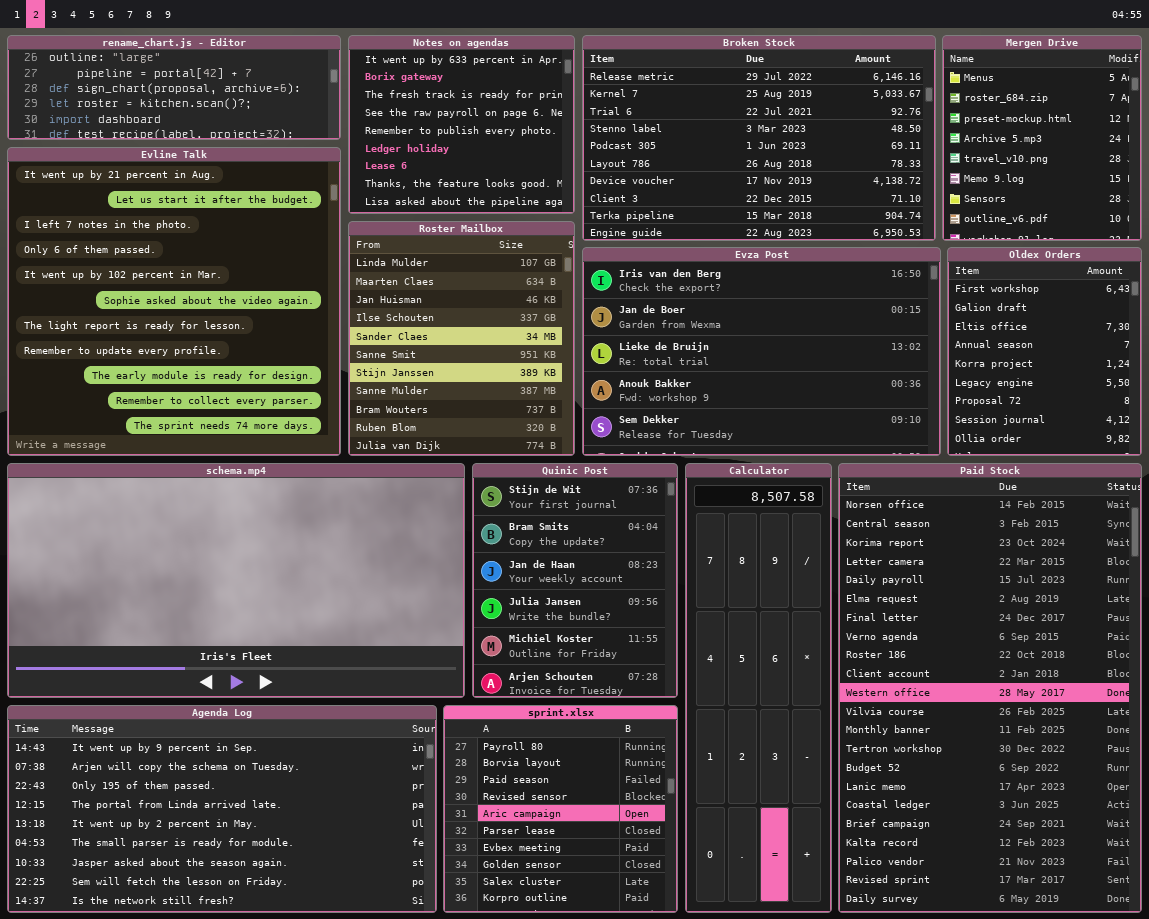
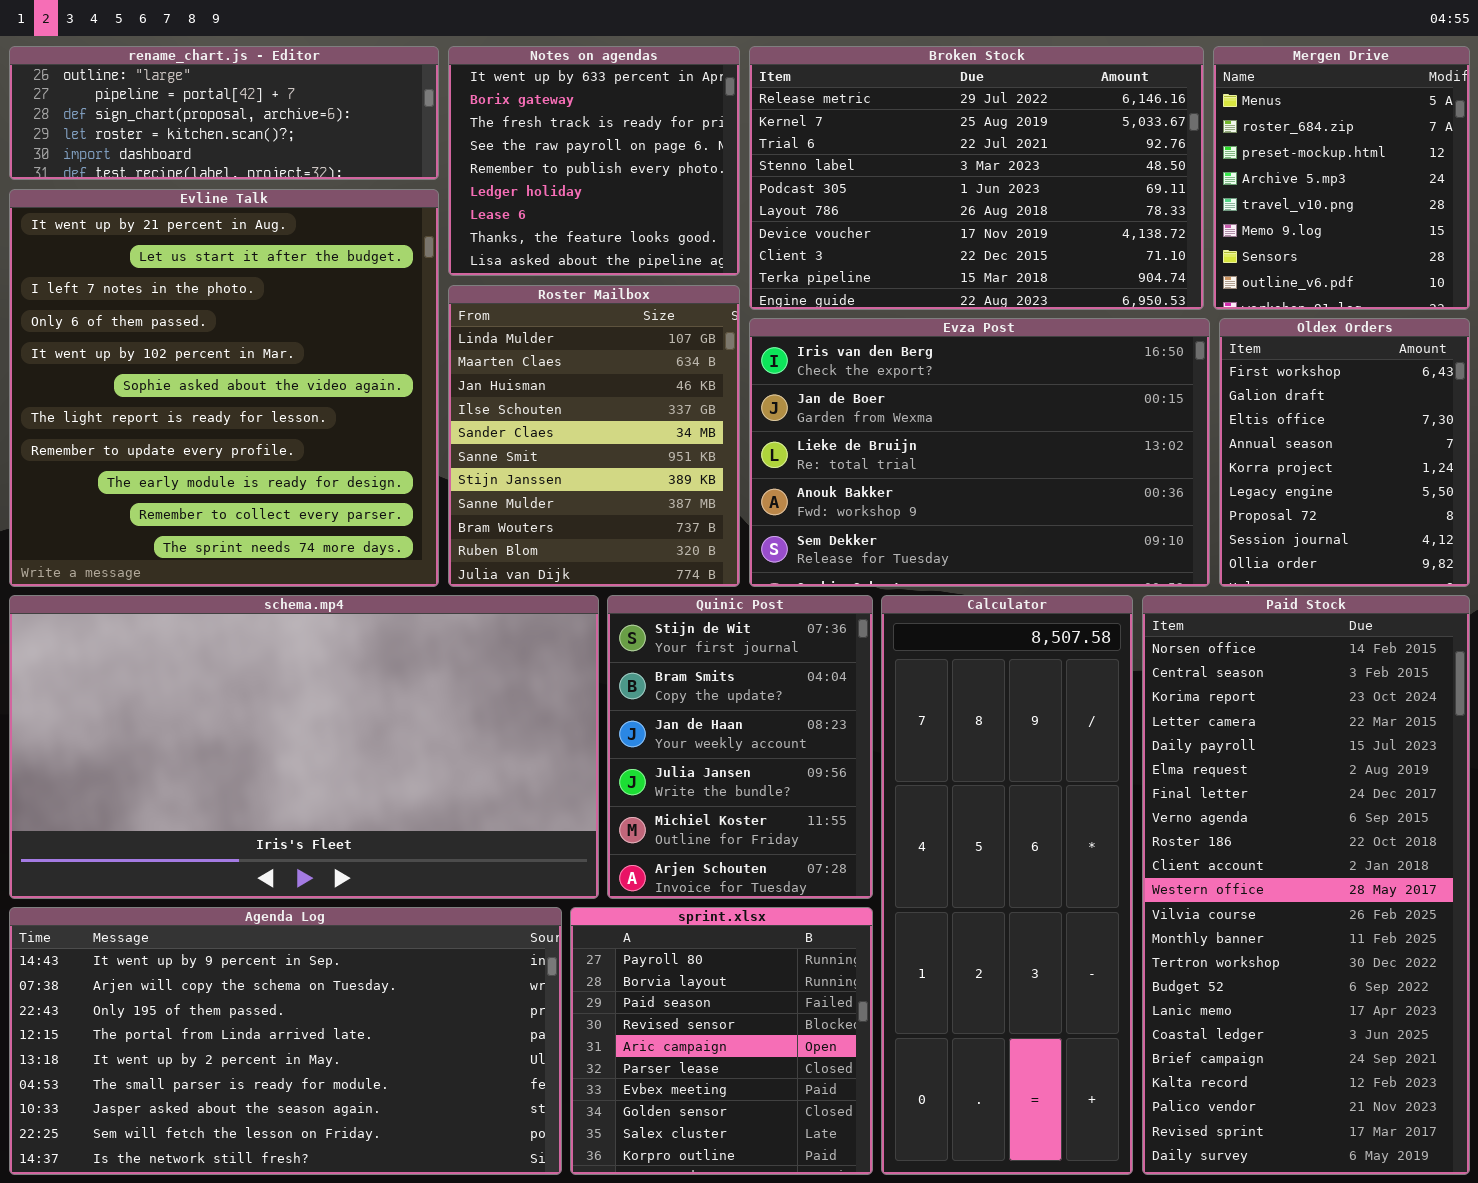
Calculator: [685,463,832,913] -> [881,595,1133,1175], resized
Paid Stock: [838,463,1142,913] -> [1142,595,1470,1175], resized

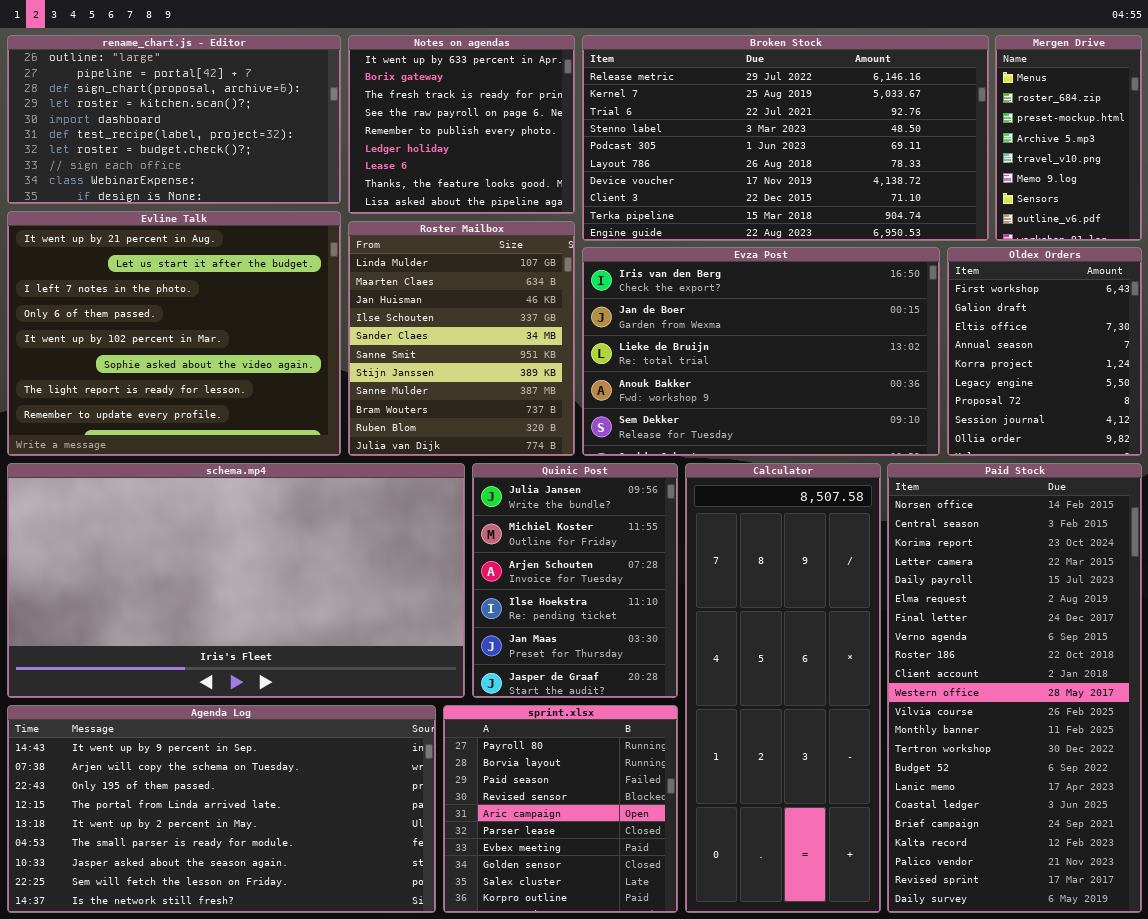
rename_chart.js - Editor: [9,46,439,180] -> [7,35,341,204], resized
Broken Stock: [749,46,1204,310] -> [582,35,989,241], resized
Mergen Drive: [1213,46,1470,310] -> [995,35,1142,241], resized
Evline Talk: [9,189,439,587] -> [7,211,341,456], resized
Quinic Post: [607,595,873,899] -> [472,463,678,698], scrolled down 3 rows

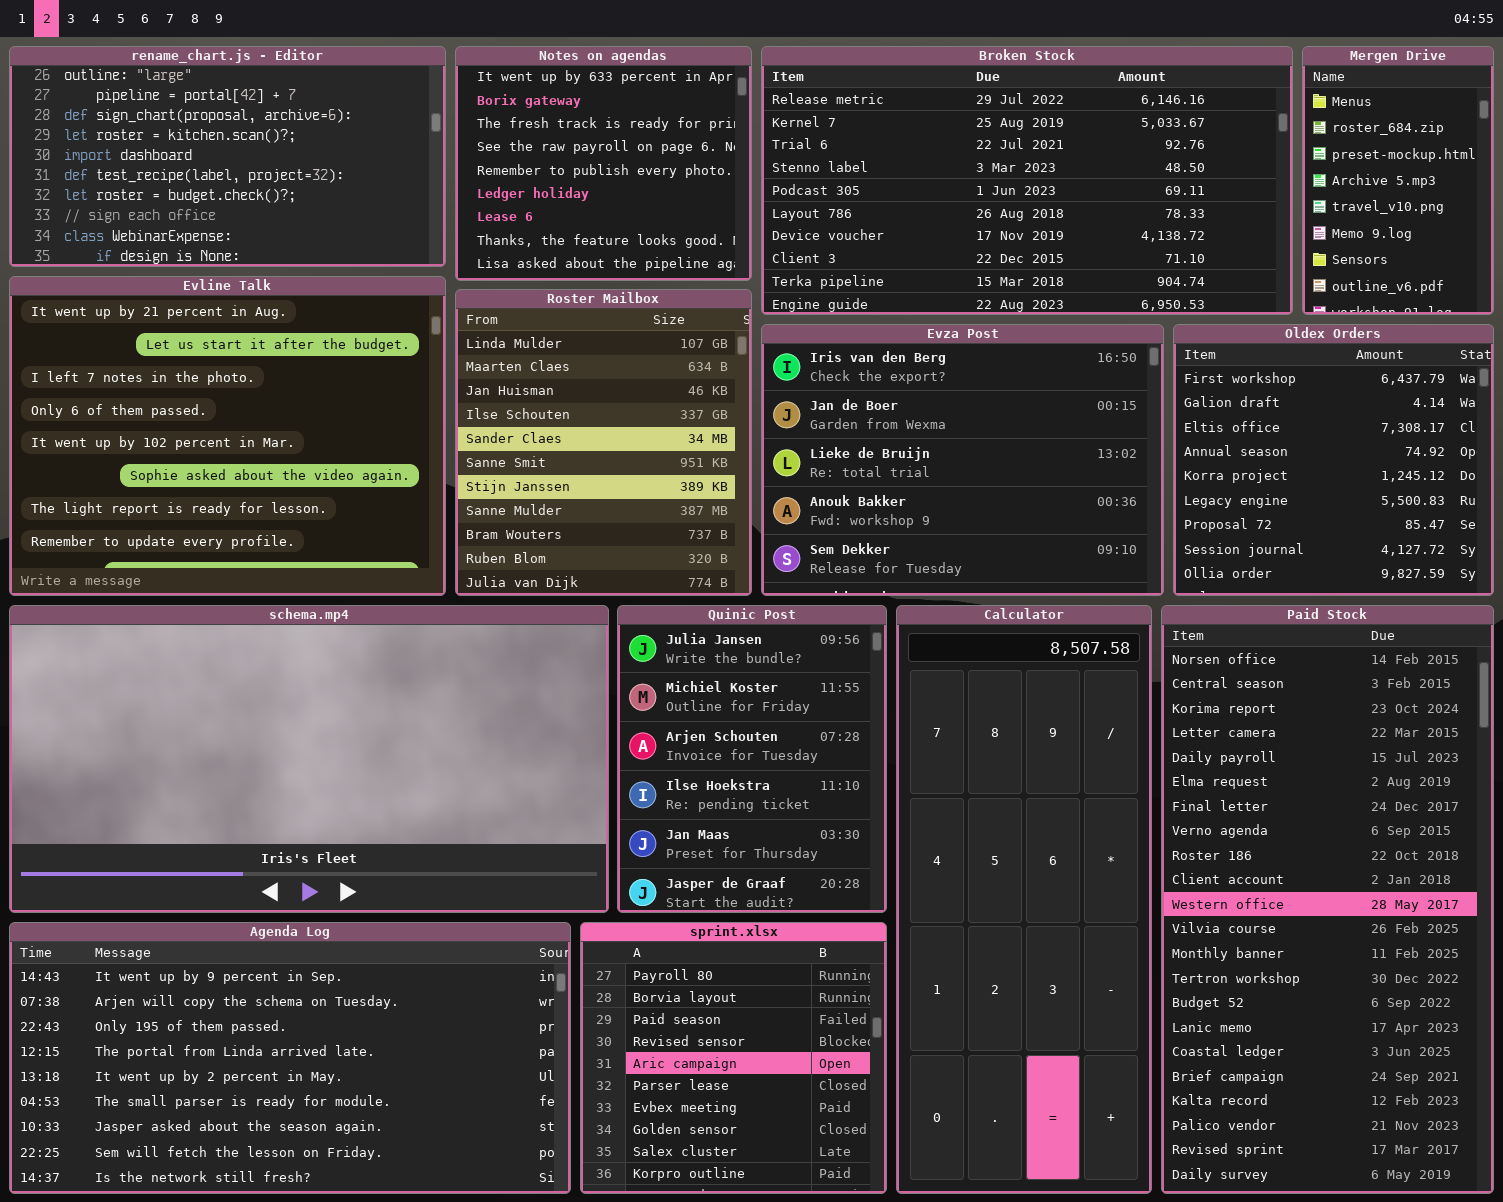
Evza Post: [582,247,940,456] -> [761,324,1164,596], resized
Oldex Orders: [947,247,1142,456] -> [1173,324,1494,596], resized

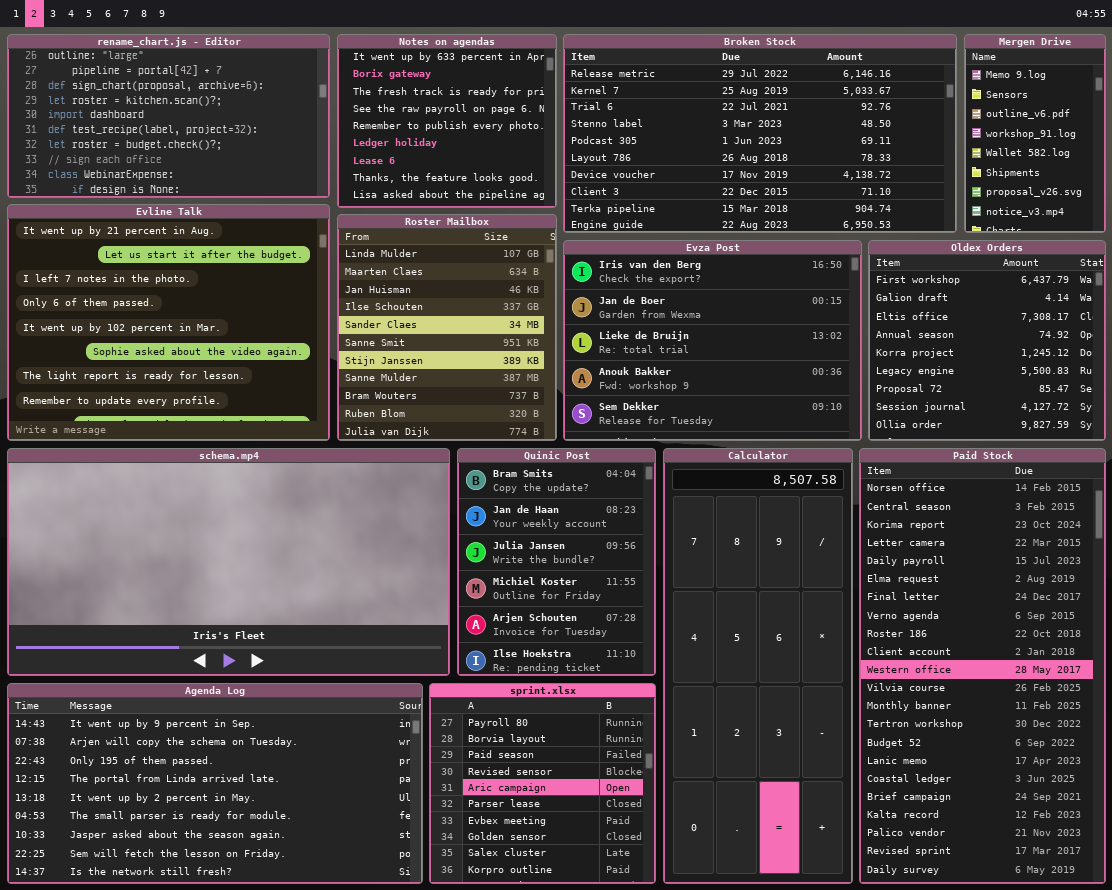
Mergen Drive: [1302,46,1494,315] -> [964,34,1106,233], scrolled down 5 rows
Quinic Post: [617,605,887,913] -> [457,448,656,676], scrolled up 2 rows

